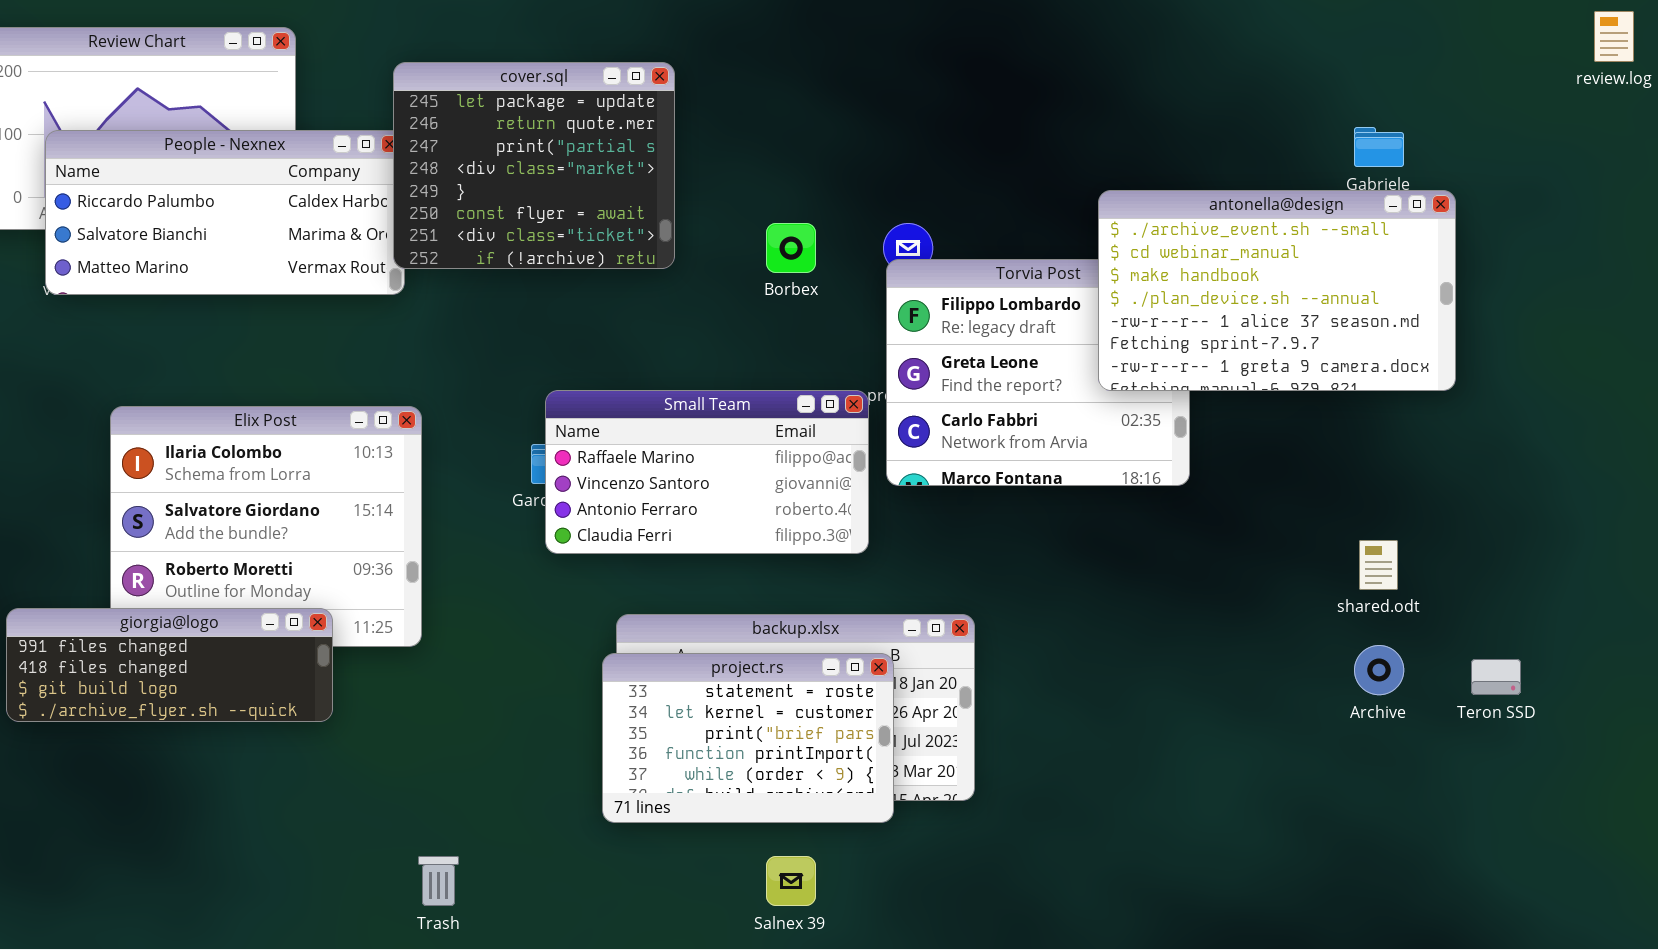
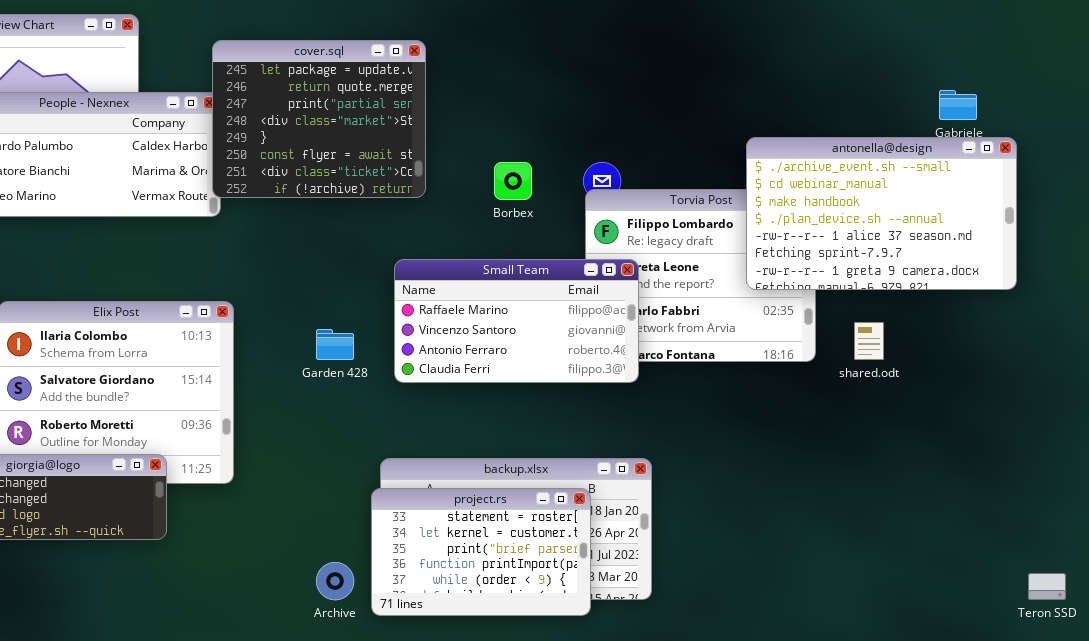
Small Team: [545,390,869,554] -> [394,259,639,383], moved
shared.odt: [1359,540,1398,590] -> [854,322,884,360], moved
Archive: [1354,645,1404,695] -> [316,562,354,600], moved
Teron SSD: [1471,659,1521,695] -> [1028,573,1066,600], moved

